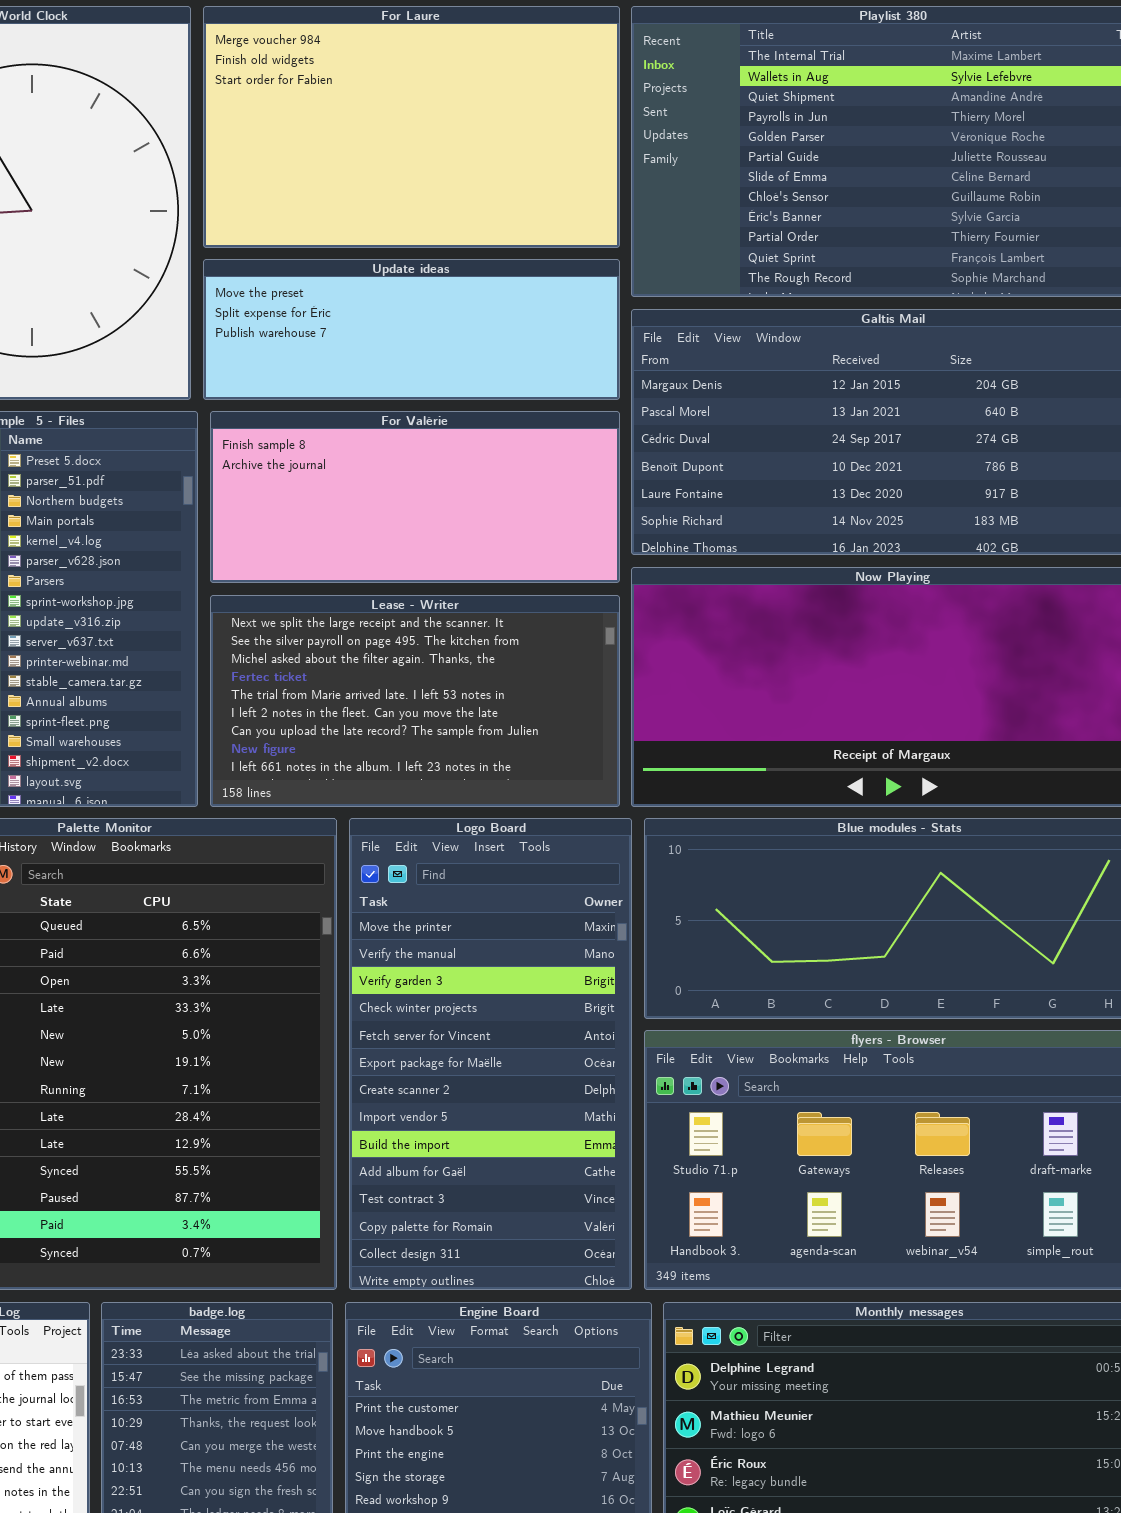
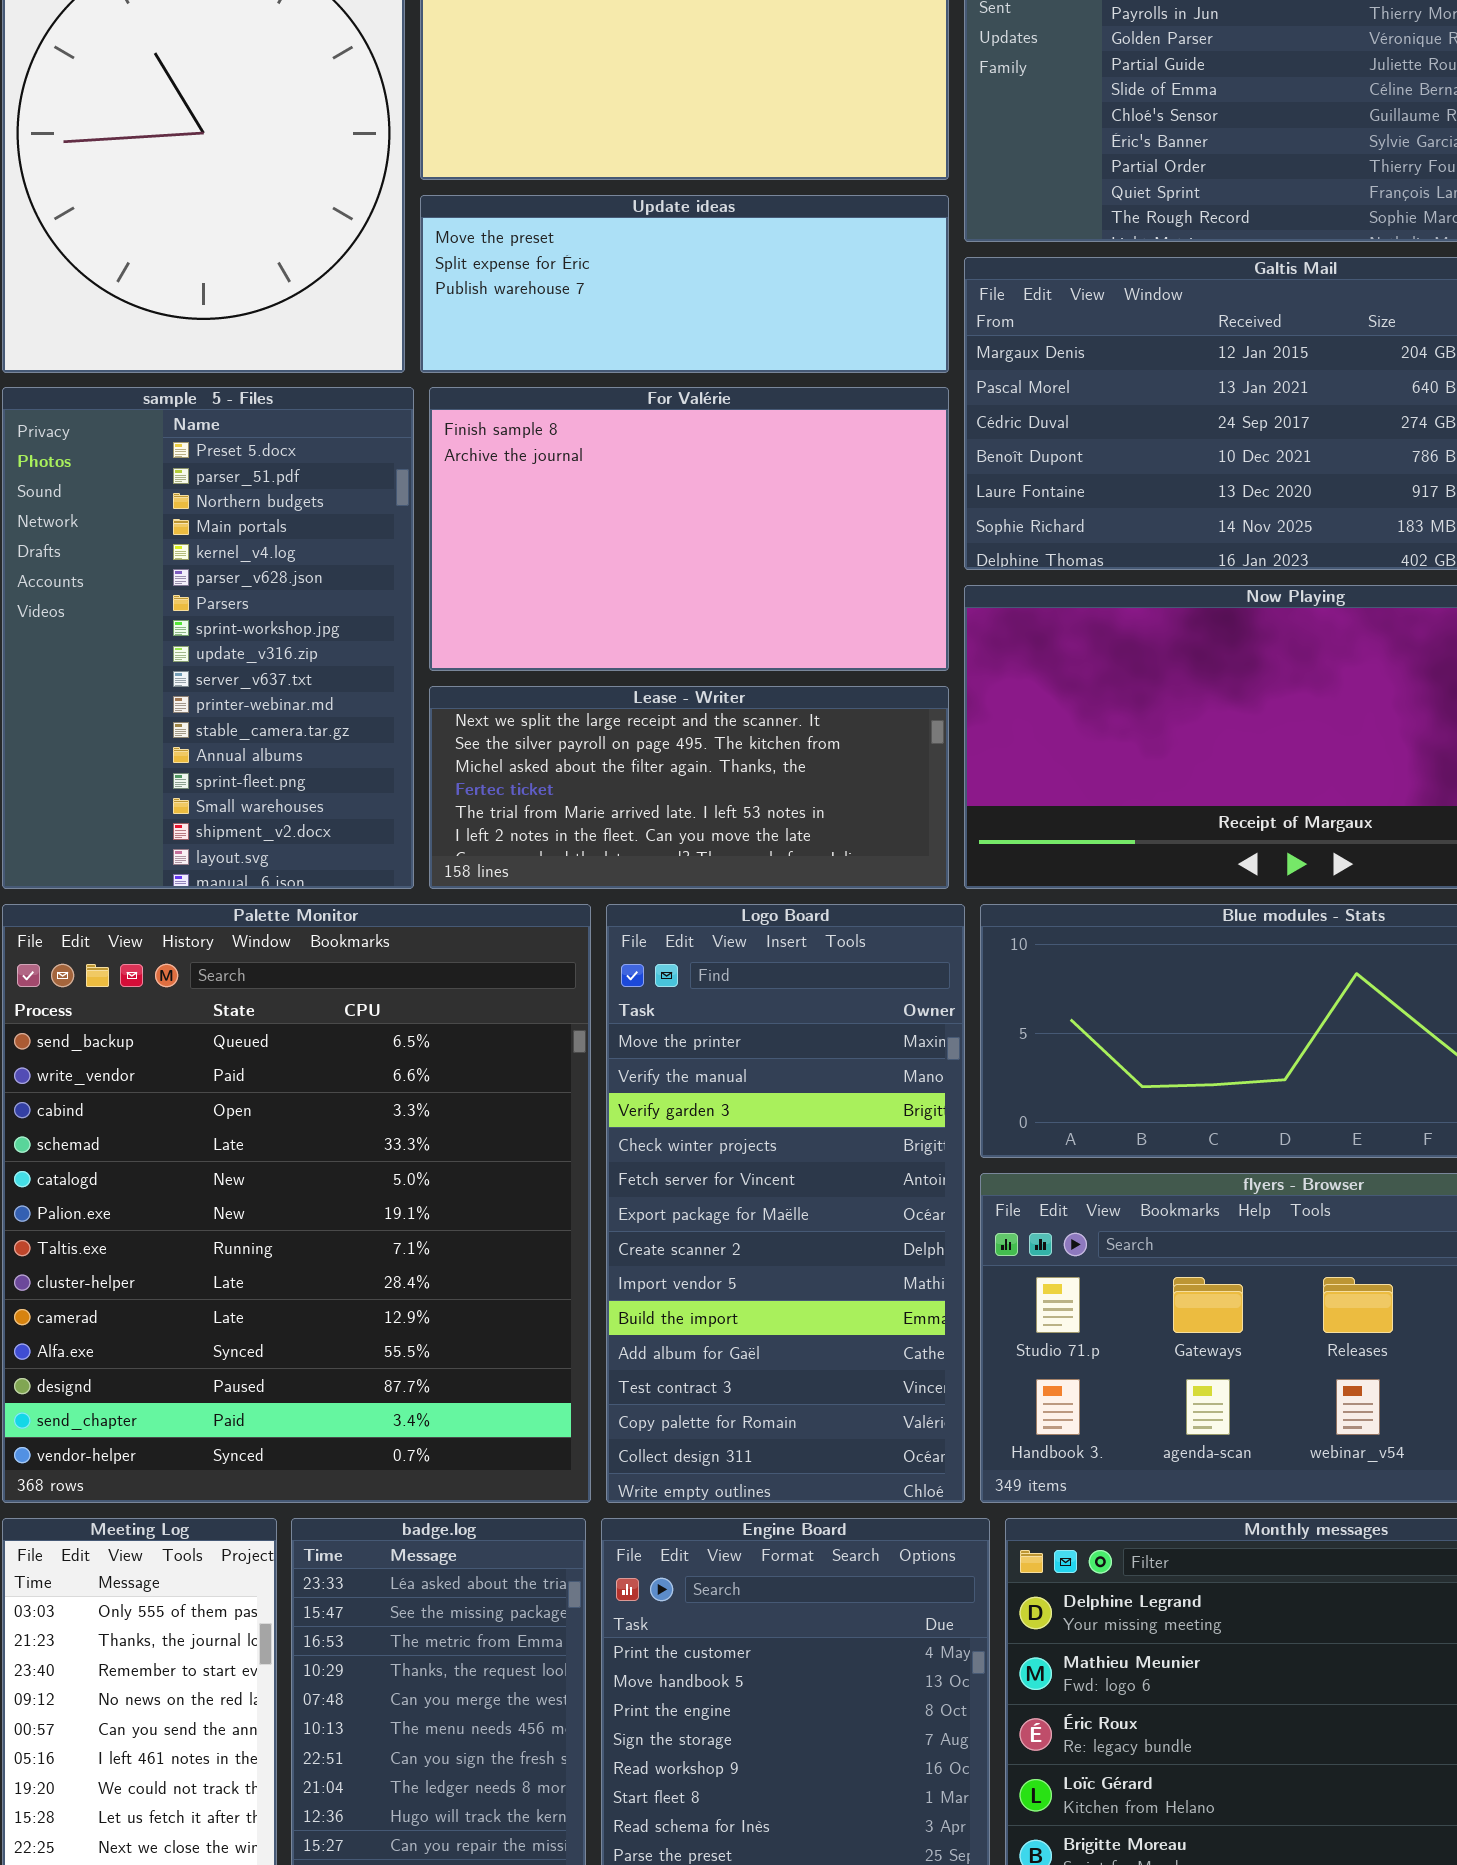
For Valérie: [210,411,620,583] -> [429,387,949,671], resized
Lease - Writer: [210,595,620,807] -> [429,686,949,889], resized

